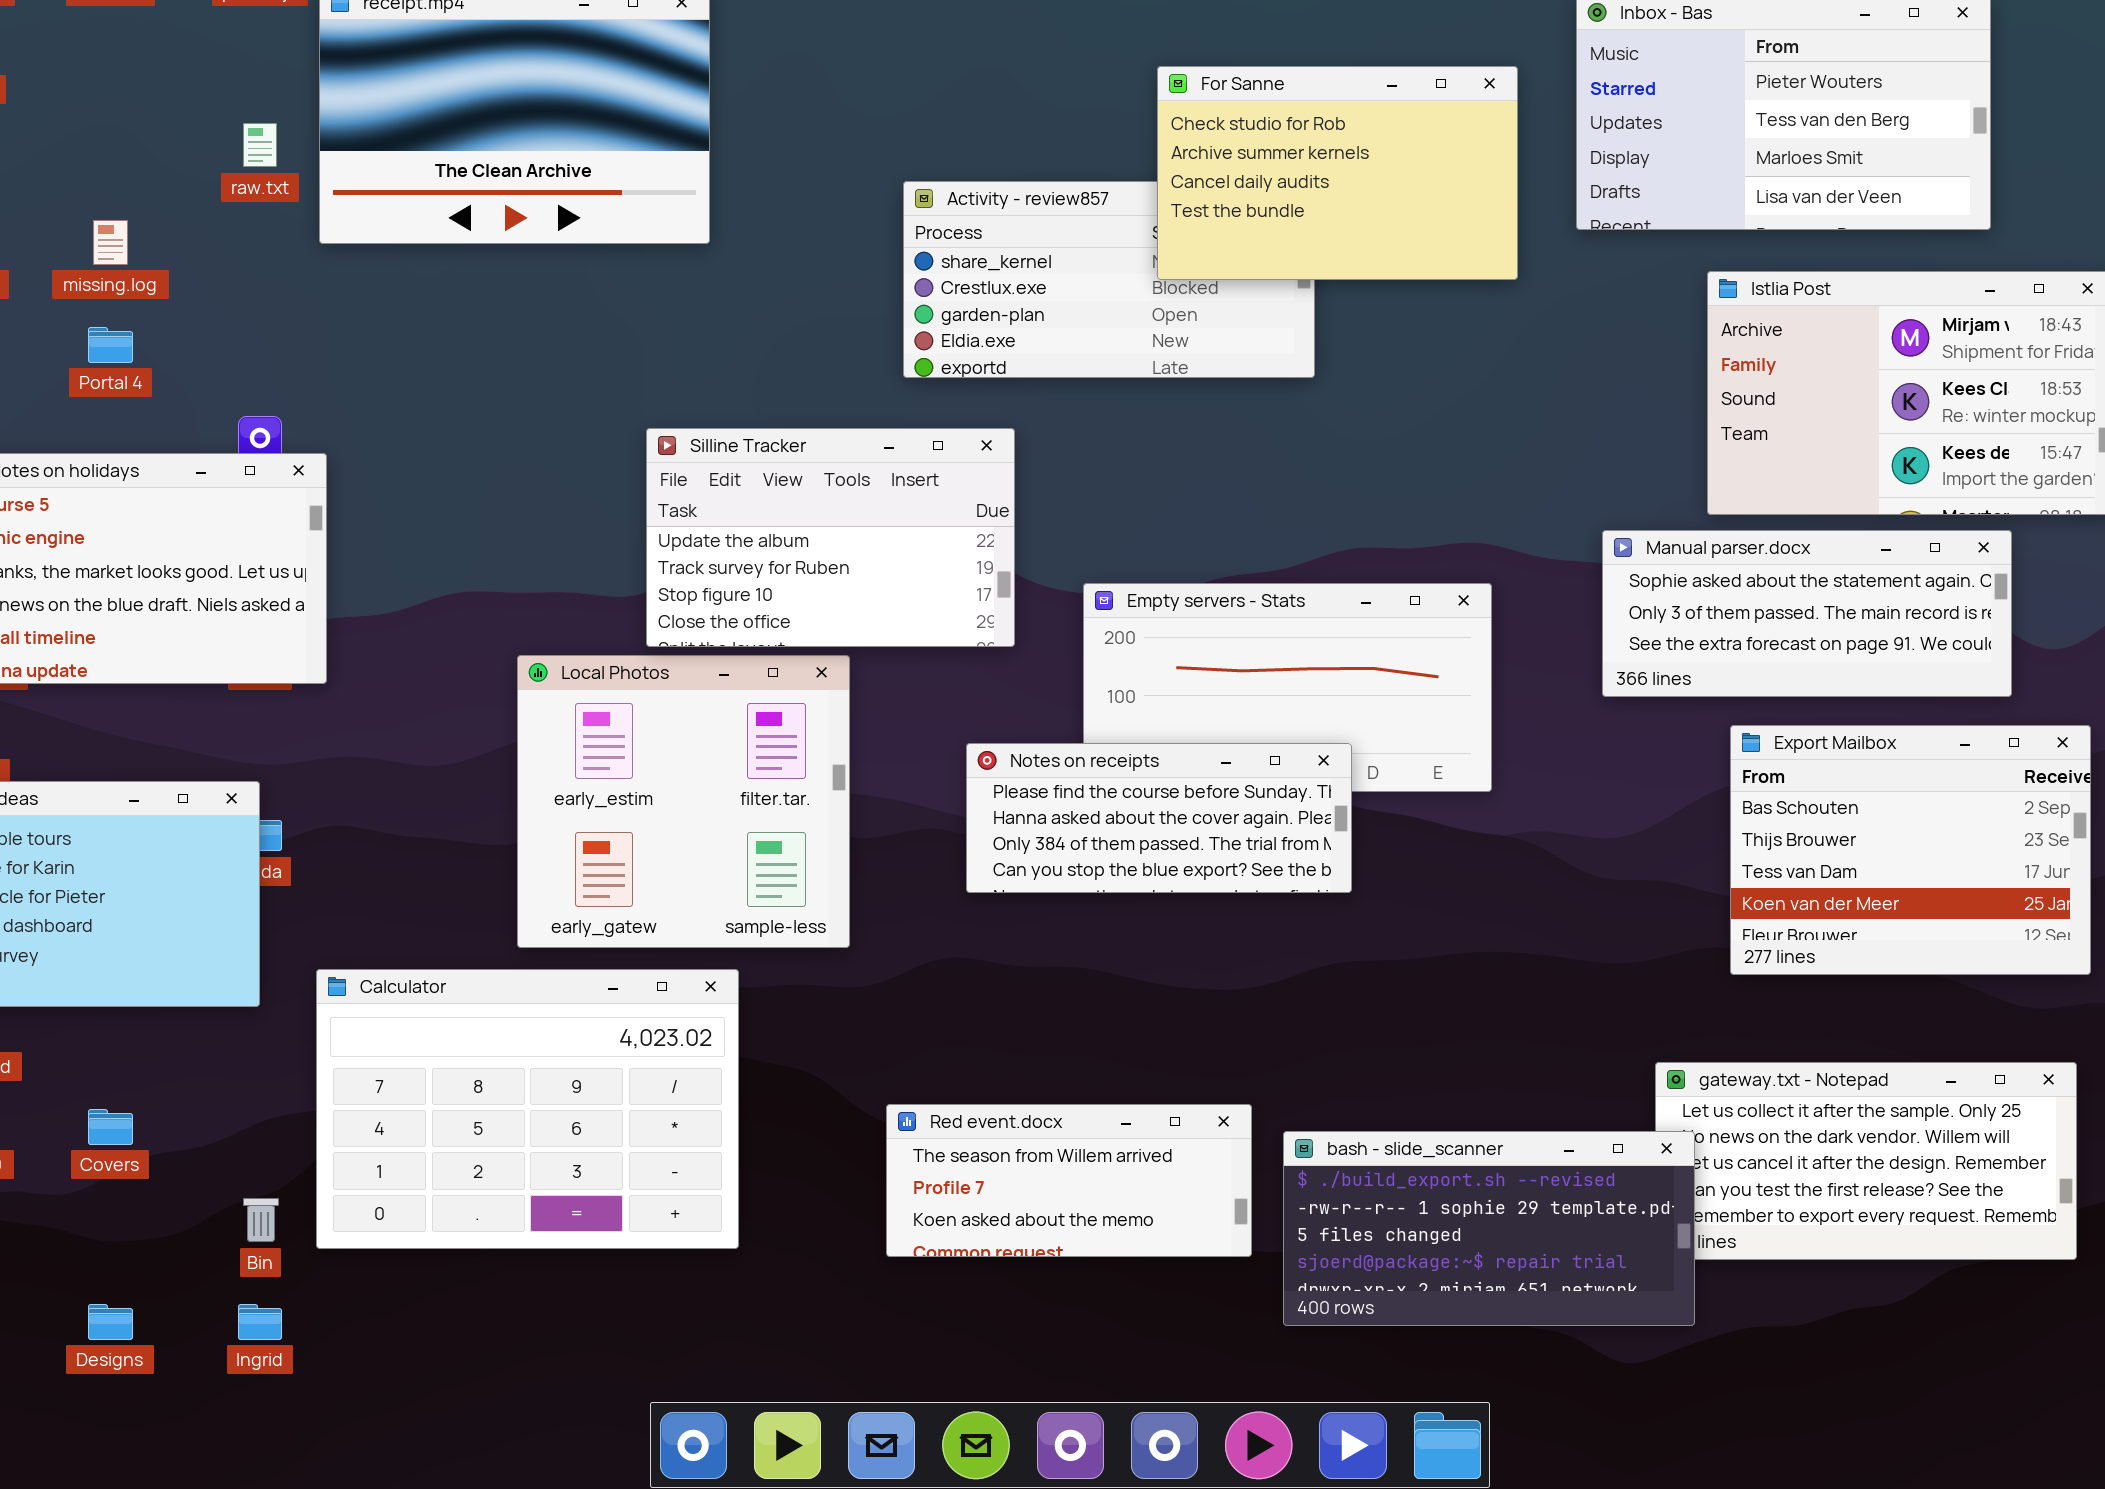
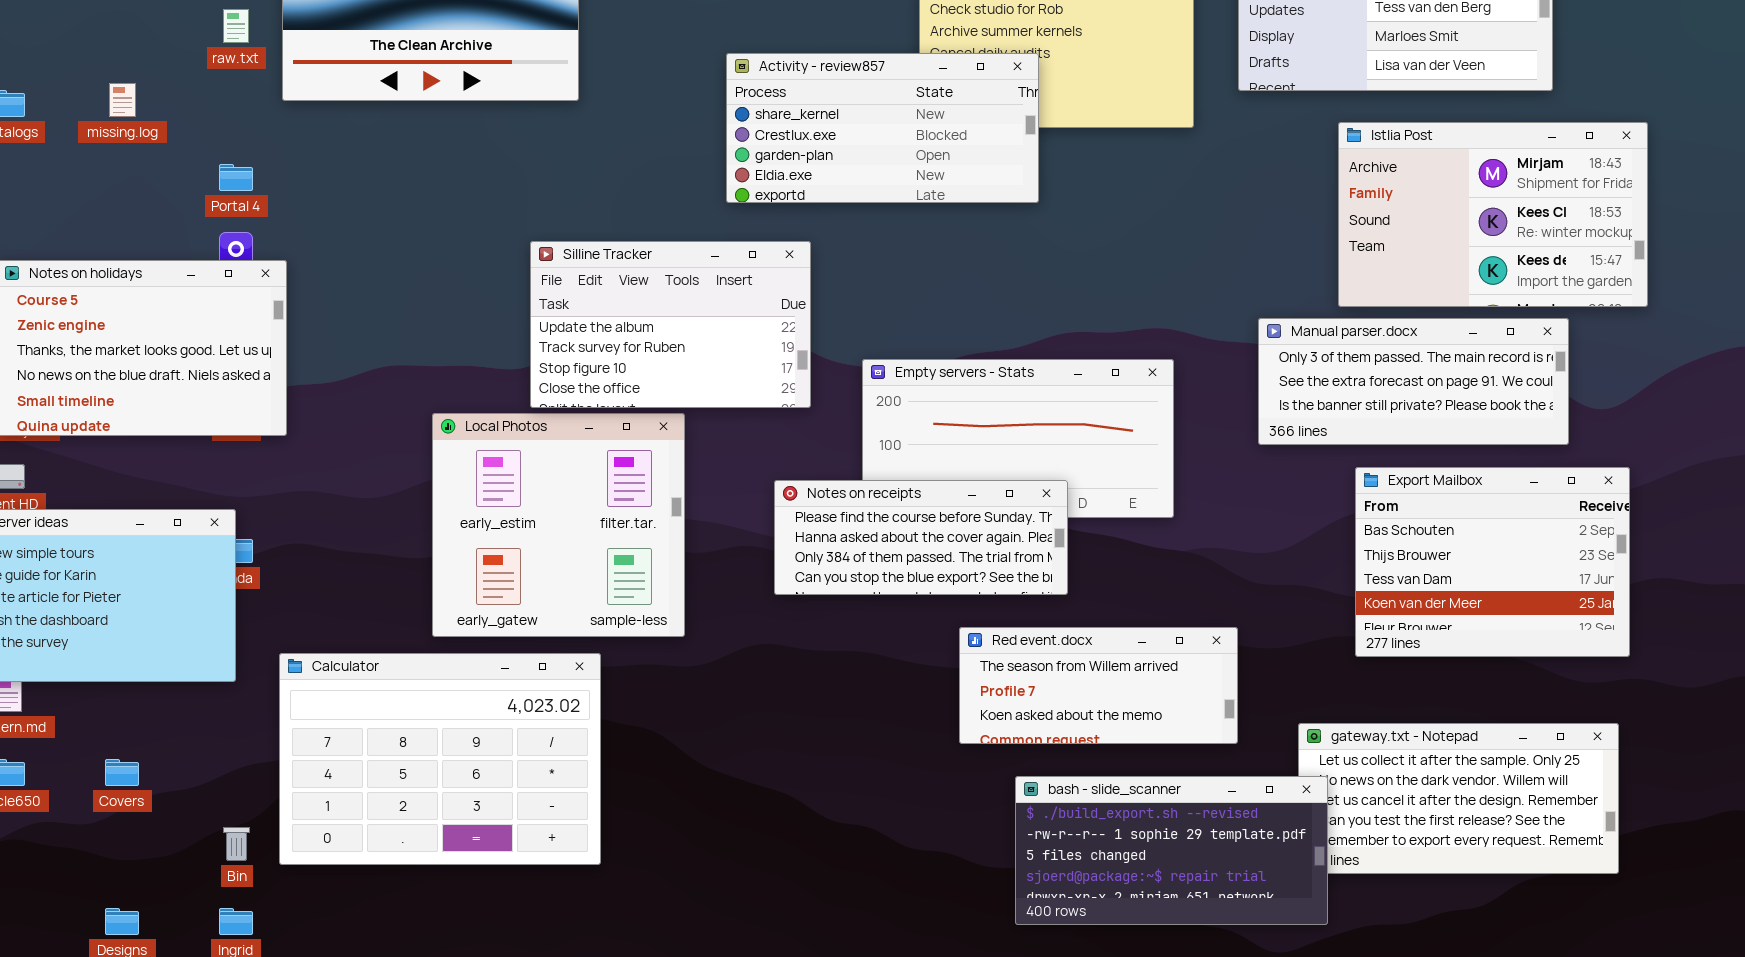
Activity - review857: [903,181,1315,378] -> [726,53,1039,203], raised
Portal 4: [88,327,133,363] -> [219,164,253,191], moved
Manual parser.docx: [1602,530,2012,697] -> [1258,318,1569,445], scrolled down 1 row
Red event.docx: [886,1104,1252,1257] -> [959,627,1238,744], moved

